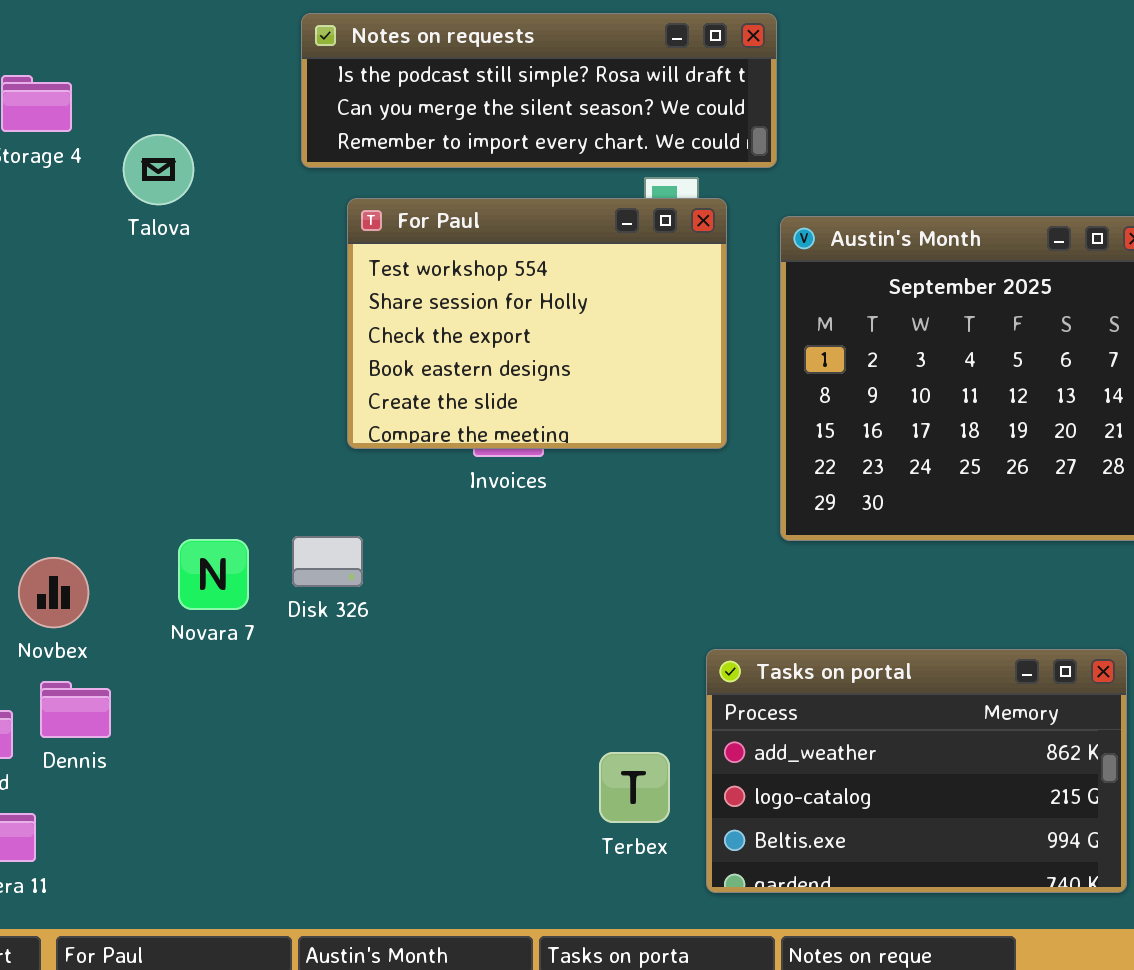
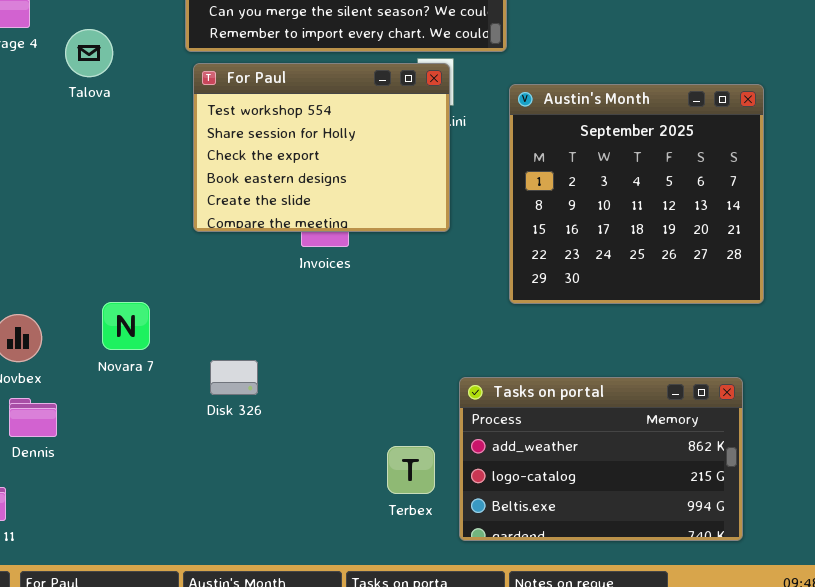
For Paul: [347,198,727,449] -> [193,63,450,232], moved
Disk 326: [292,536,363,587] -> [210,360,258,395], moved

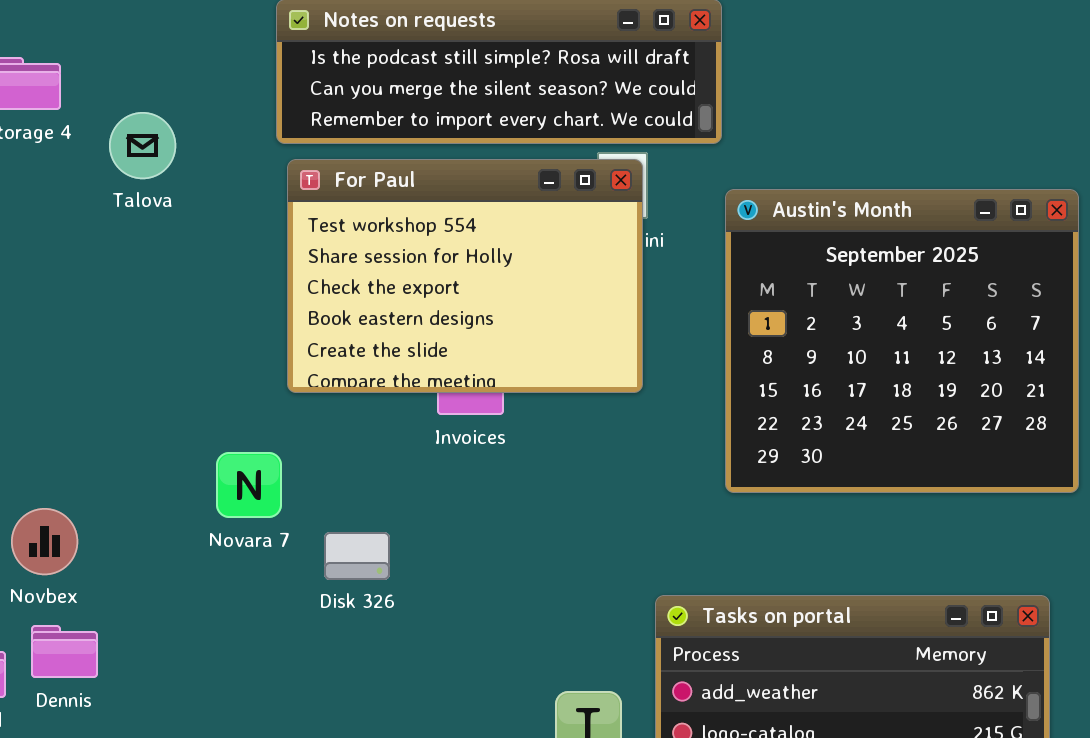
Novara 7: [102,302,150,350] -> [216,452,282,518], moved
Disk 326: [210,360,258,395] -> [324,532,390,580], moved

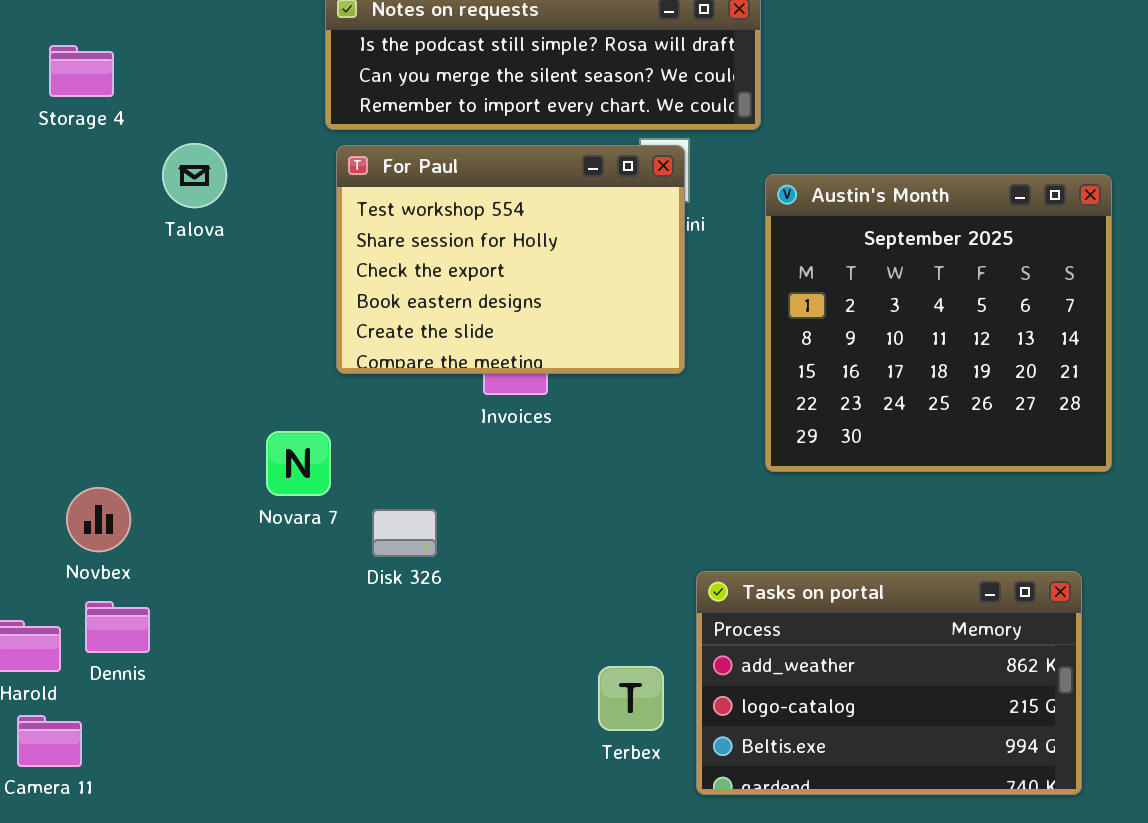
Talova: [109,112,176,179] -> [162,143,227,208], moved

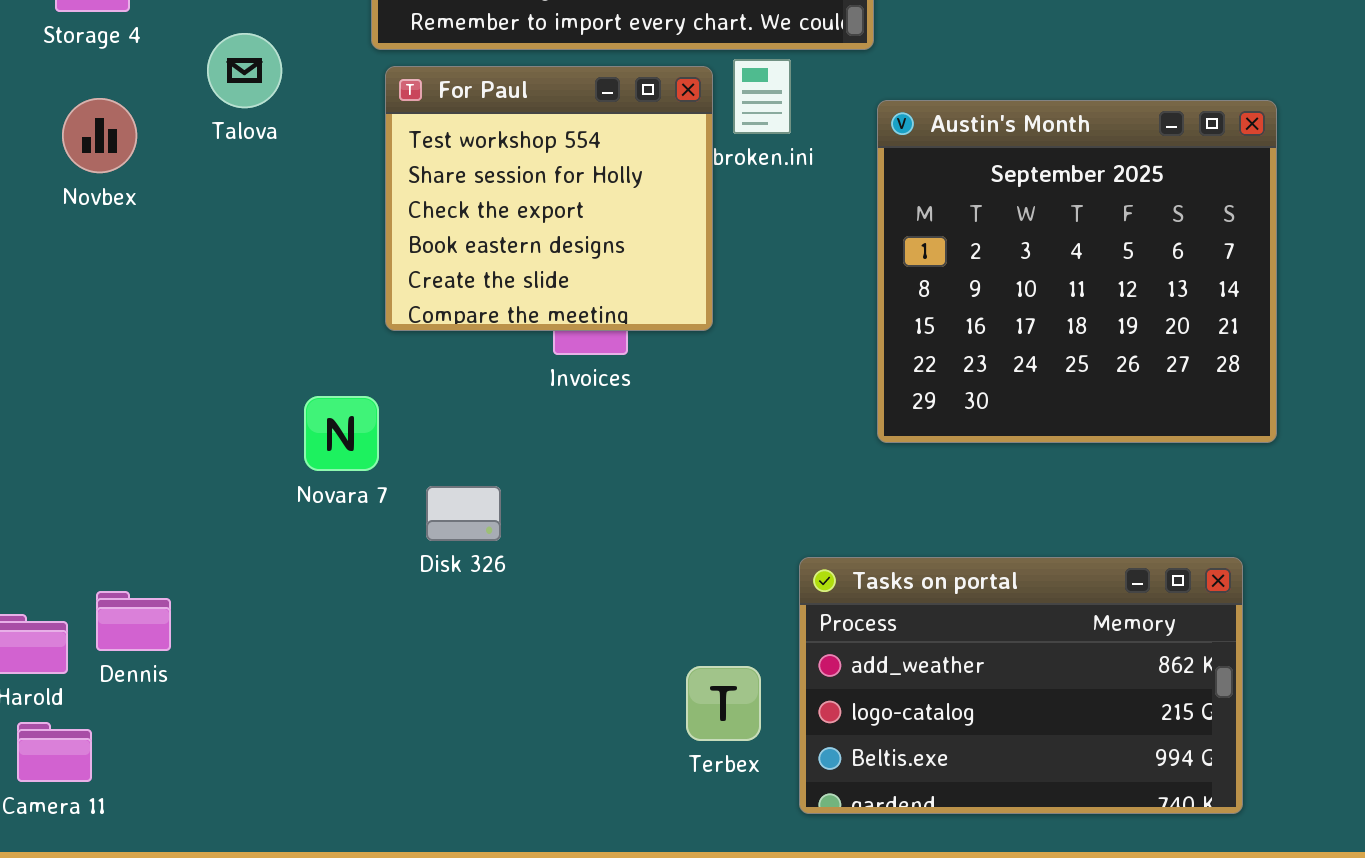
Talova: [162,143,227,208] -> [207,33,282,108], moved
For Paul: [336,145,685,374] -> [385,66,713,331], resized
Novbex: [66,487,131,552] -> [62,98,137,173], moved

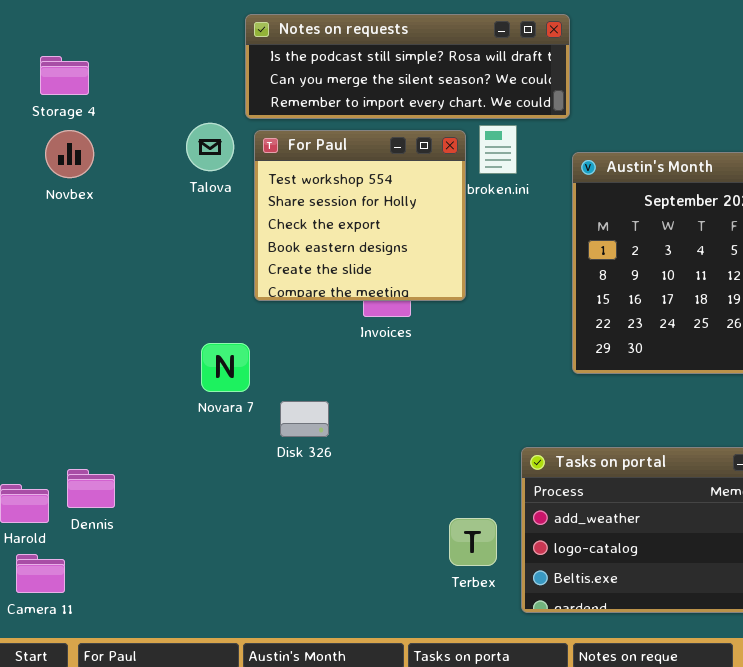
Talova: [207,33,282,108] -> [186,123,234,171], moved
Novbex: [62,98,137,173] -> [45,130,94,178], moved

